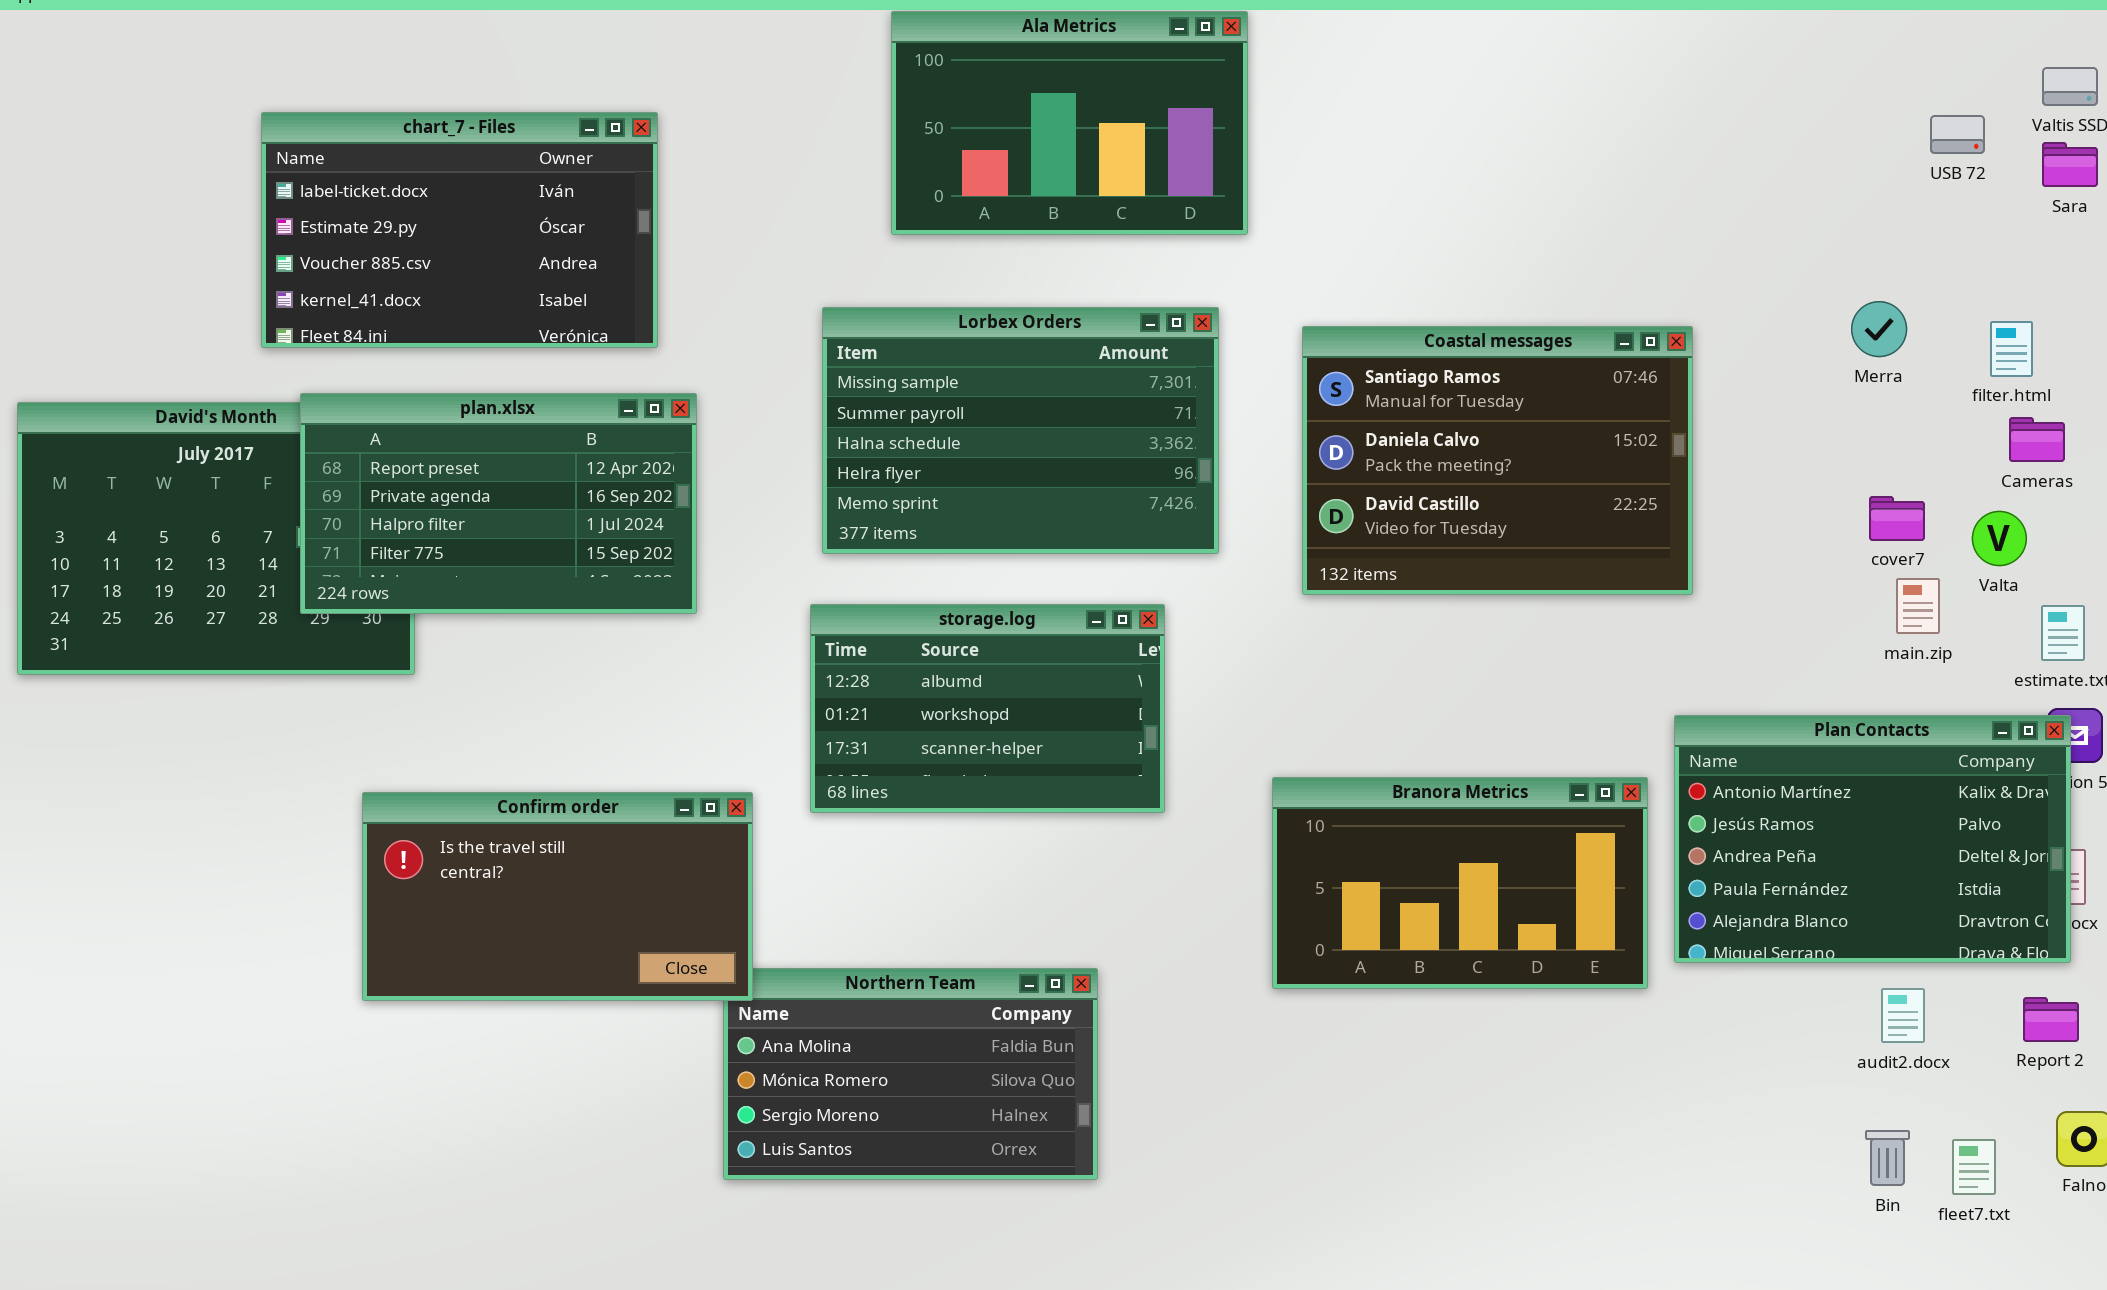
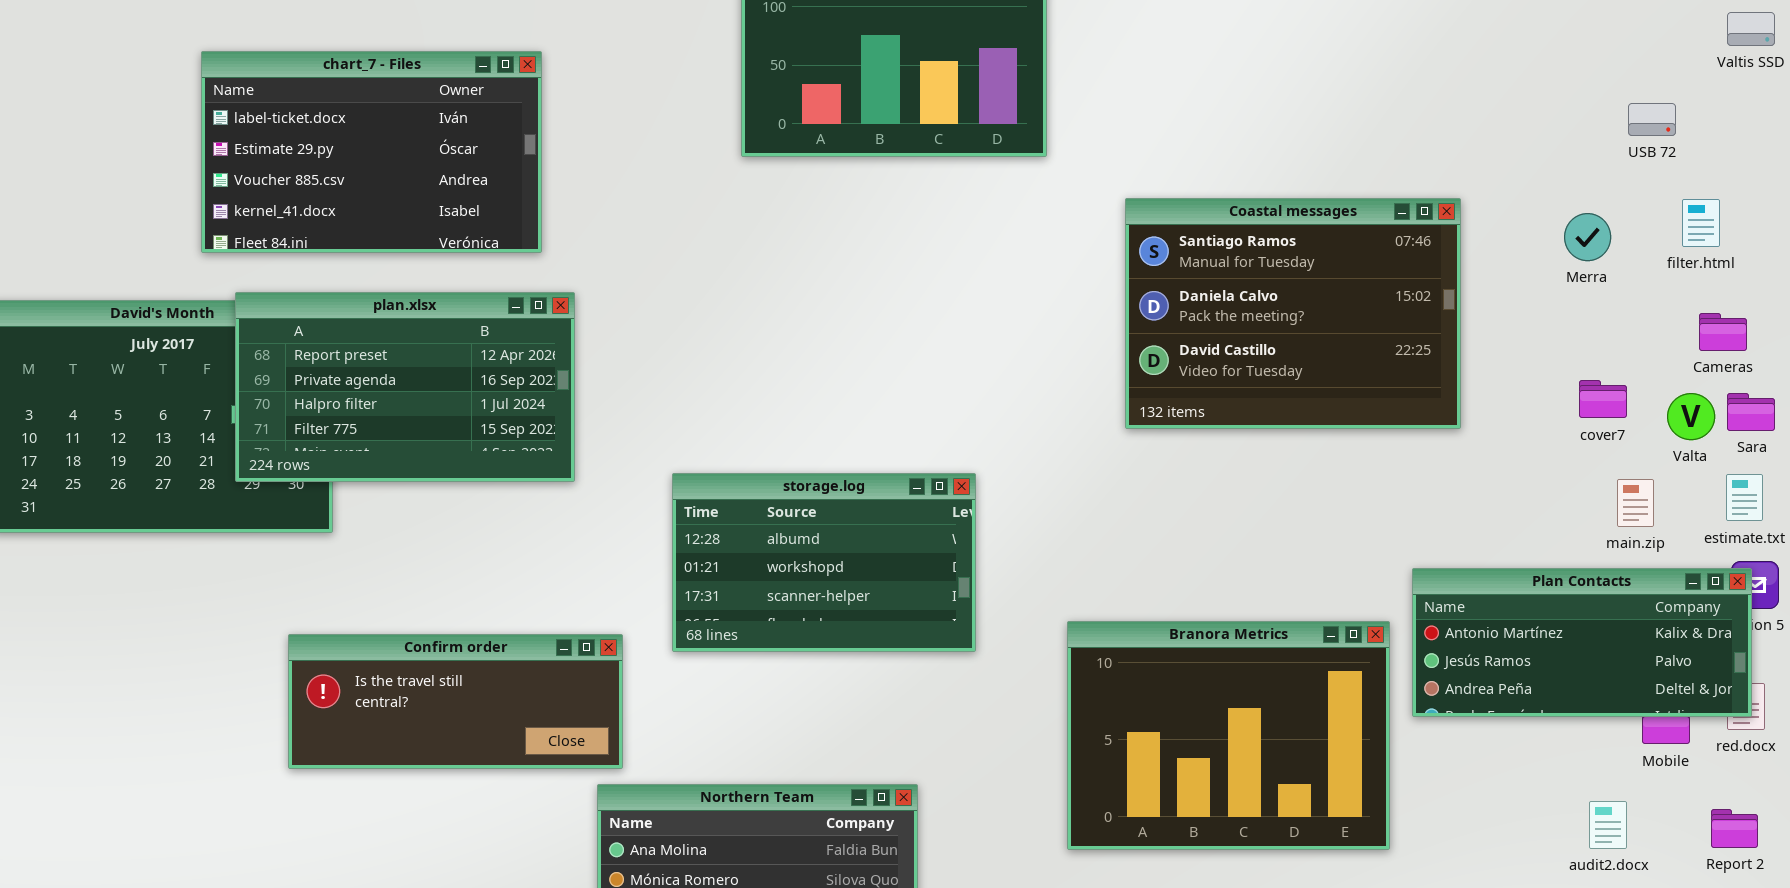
USB 72: [1930,115,1985,154] -> [1628,103,1676,136], moved
Sara: [2042,142,2098,187] -> [1727,393,1775,431], moved
Lorbex Orders: [822,307,1219,554] -> none, closed
filter.html: [1990,321,2033,377] -> [1682,199,1720,247], moved
Coastal messages: [1302,326,1693,595] -> [1125,198,1461,429], moved
main.zip: [1896,578,1940,634] -> [1617,479,1654,527], moved
Plan Contacts: [1674,715,2071,963] -> [1412,568,1752,717], resized
Branora Metrics: [1272,777,1648,989] -> [1067,621,1390,850], resized
Confirm order: [362,792,753,1001] -> [288,634,623,769], resized

